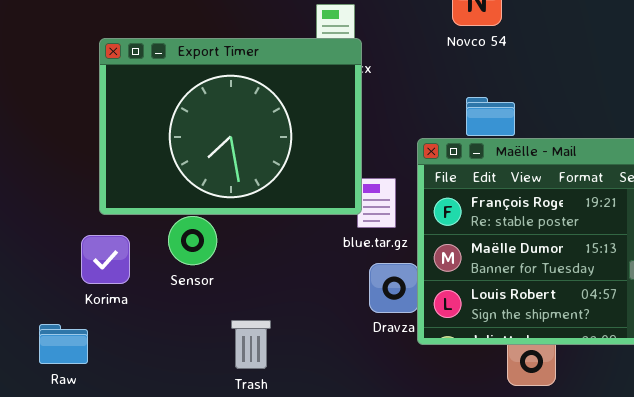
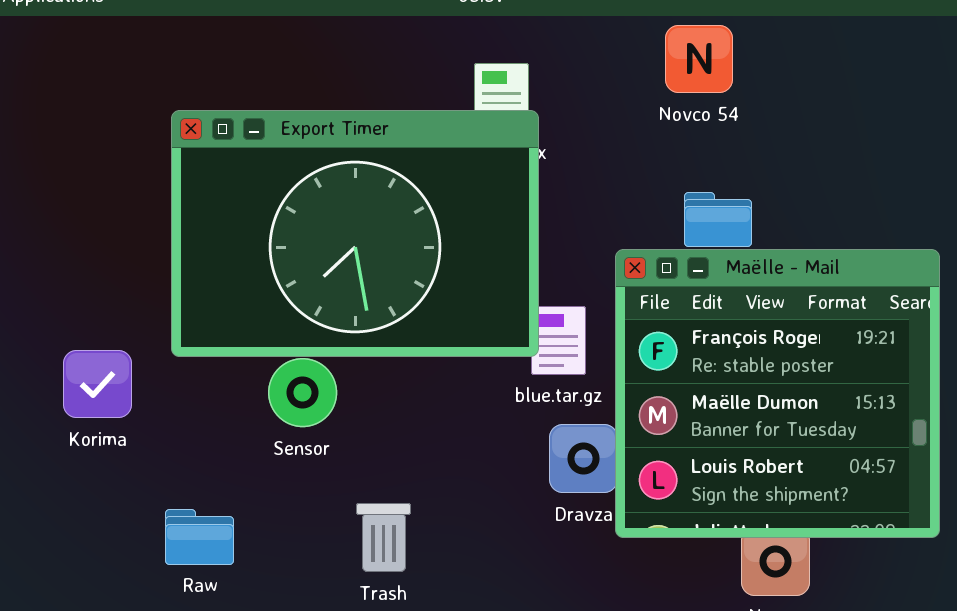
Korima: [81,235,130,284] -> [63,350,132,418], moved
Raw: [39,324,88,364] -> [165,509,234,565], moved

